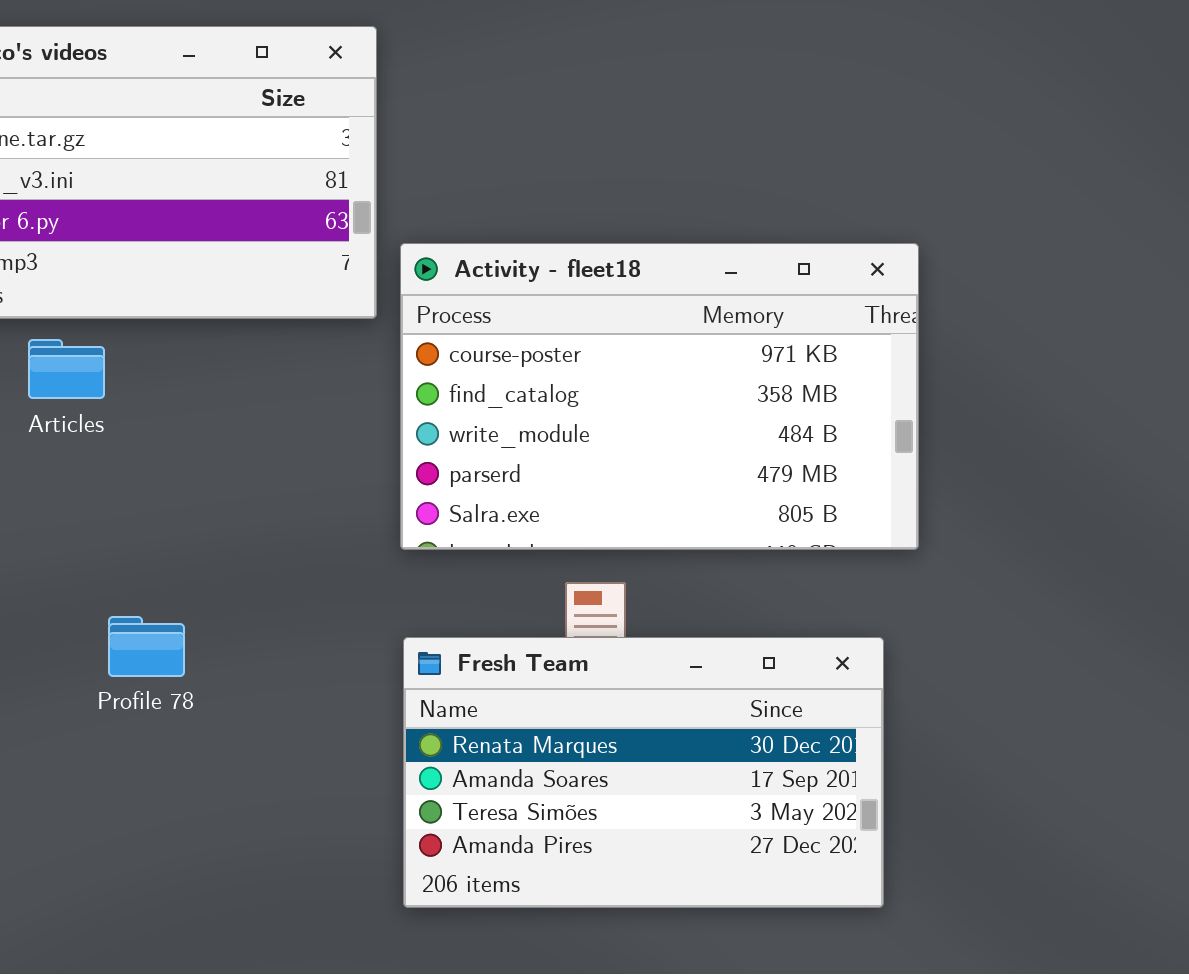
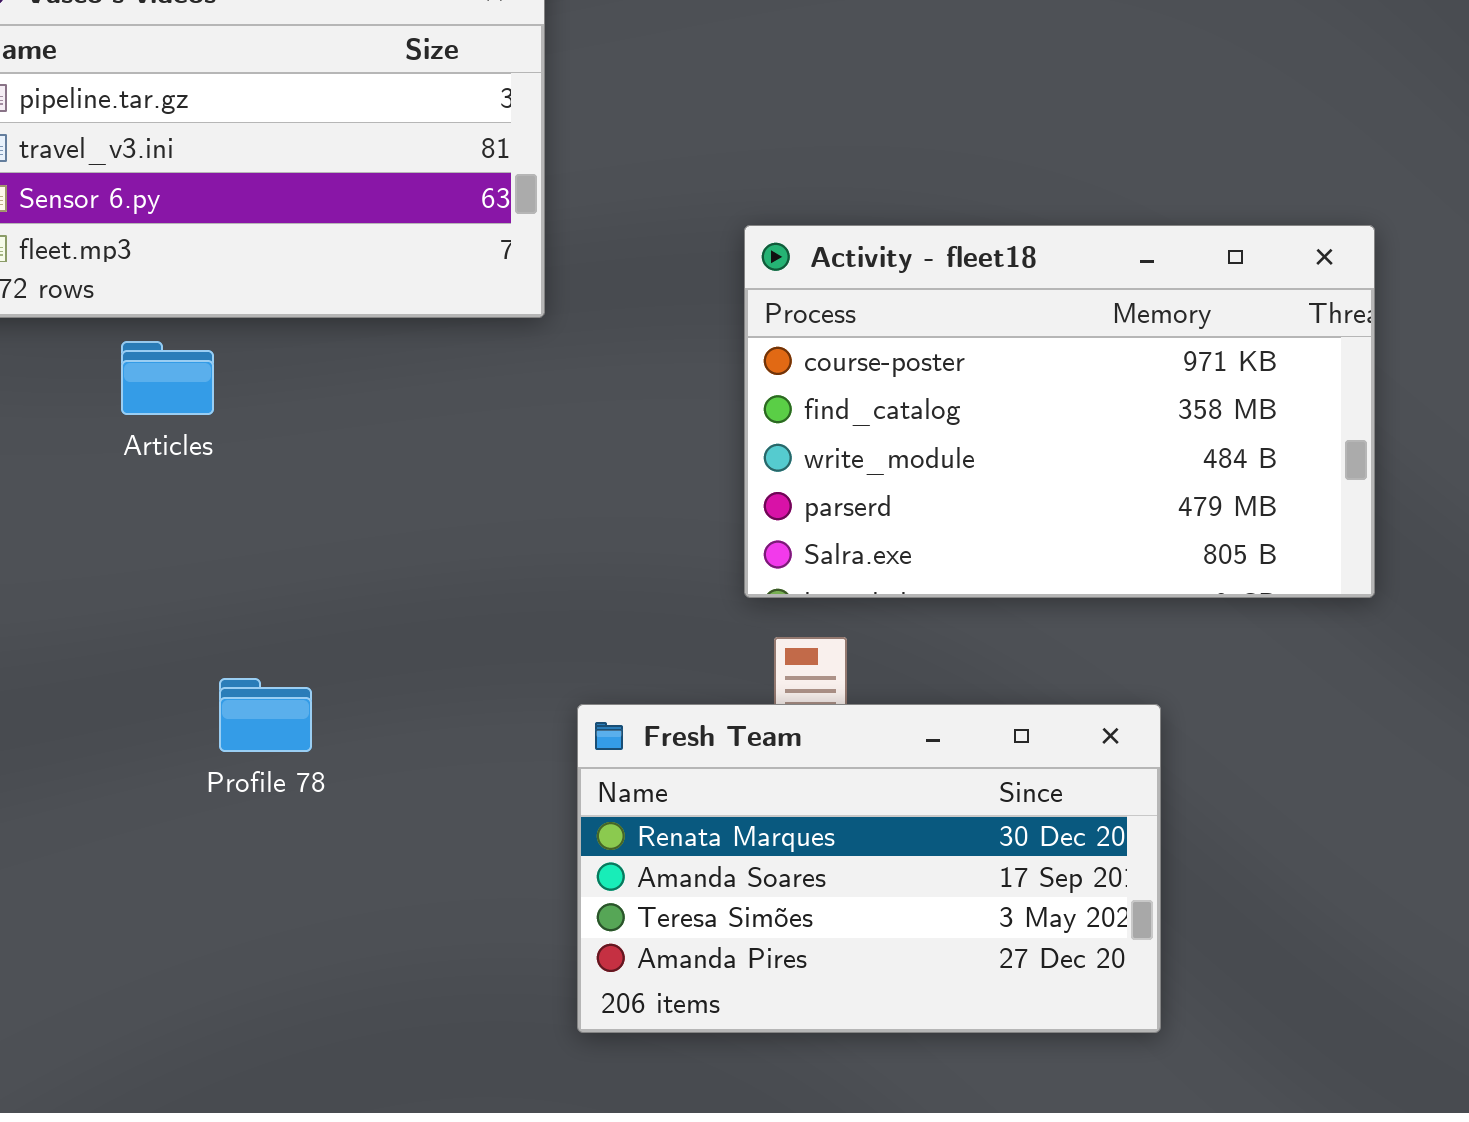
Activity - fleet18: [400,243,919,550] -> [744,225,1375,598], moved

